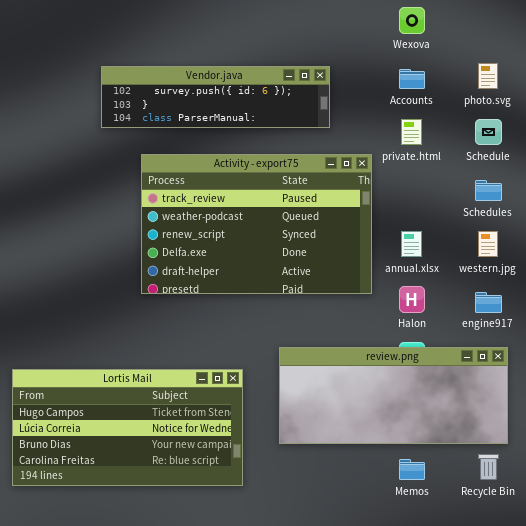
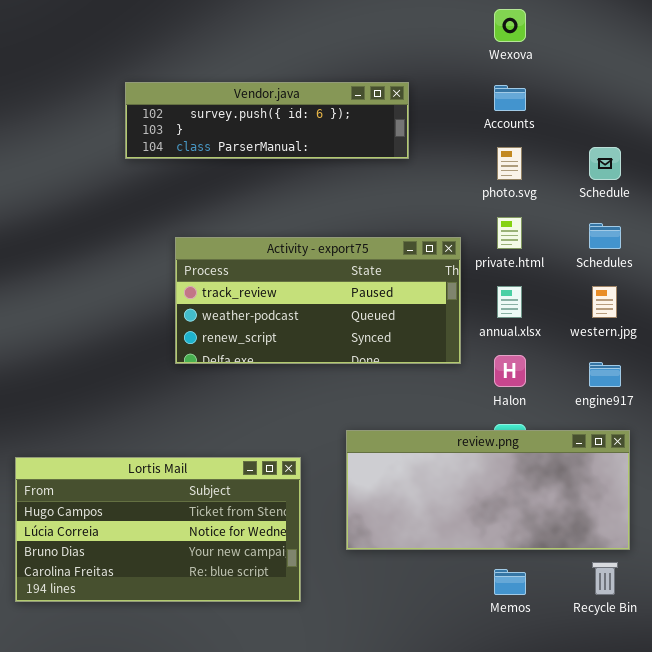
photo.svg: [478,63,498,89] -> [497,147,522,180], moved
private.html: [401,119,422,145] -> [497,217,522,249], moved
Activity - export75: [141,154,372,294] -> [175,237,461,364], resized

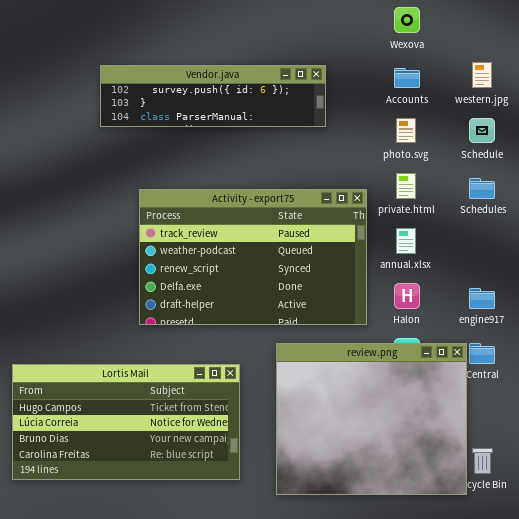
Activity - export75: [175,237,461,364] -> [139,189,367,325], resized
western.jpg: [592,286,617,318] -> [472,62,492,88], moved
review.png: [346,430,630,550] -> [276,343,467,495], resized

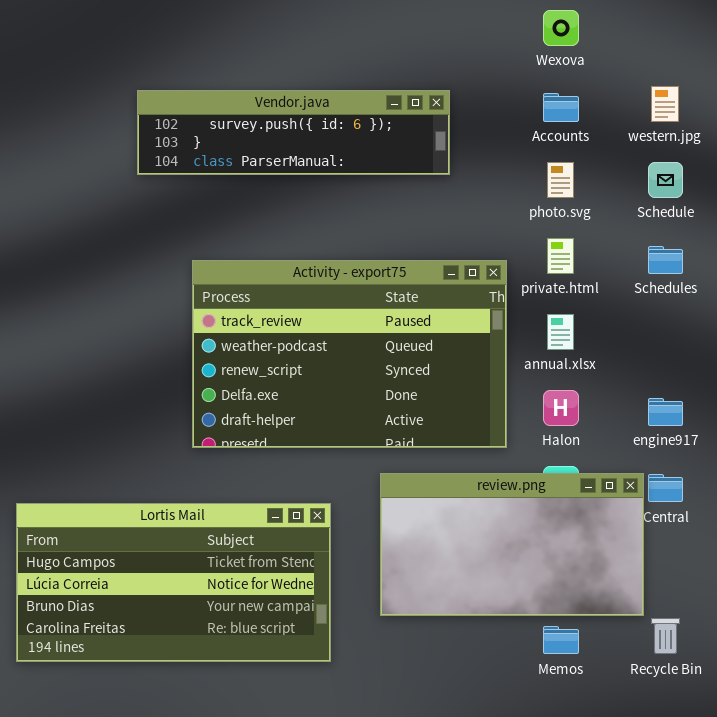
review.png: [276,343,467,495] -> [380,473,644,616], resized

